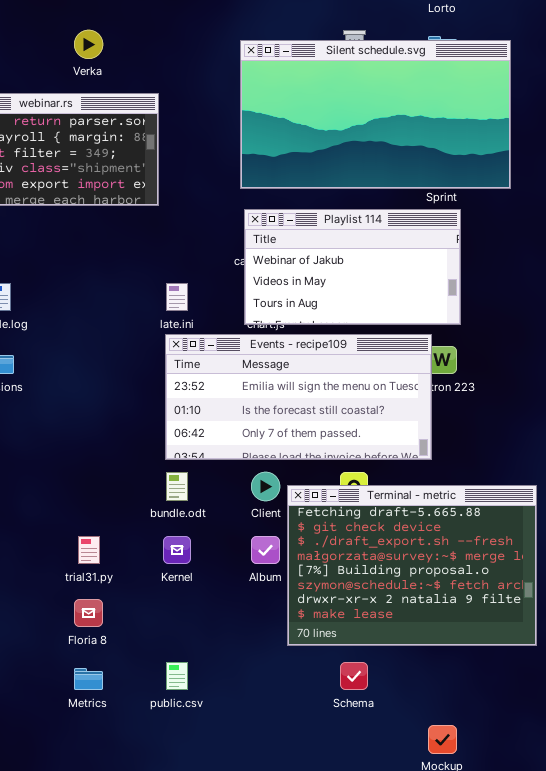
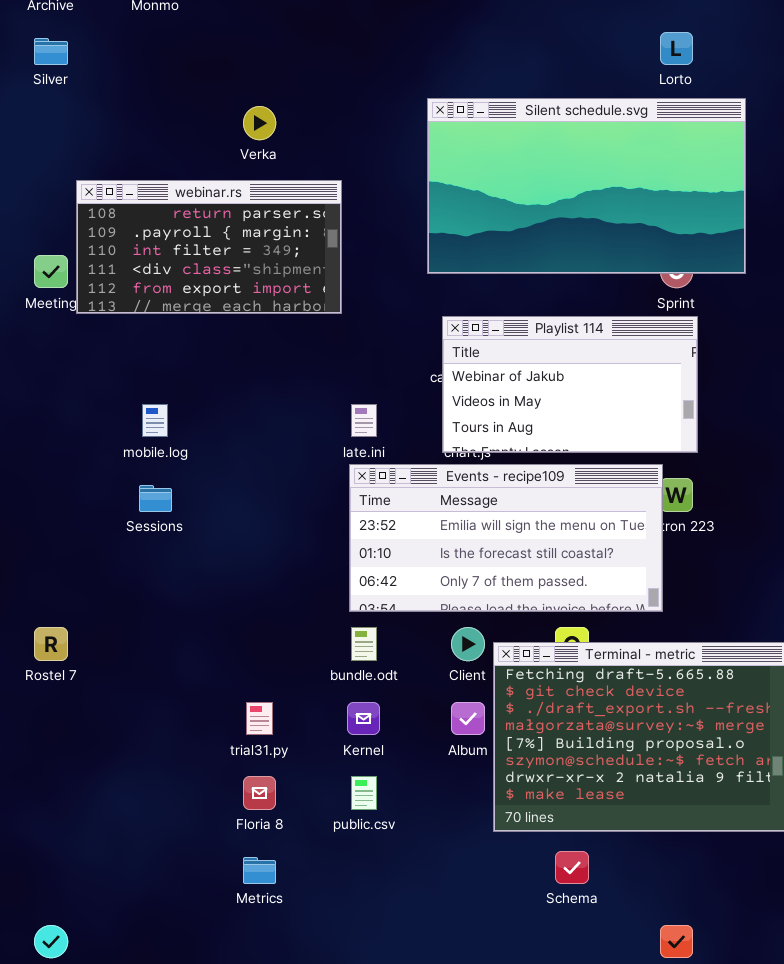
Silent schedule.svg: [240,40,511,189] -> [427,98,746,274], moved
public.csv: [166,662,188,690] -> [351,776,377,810], moved

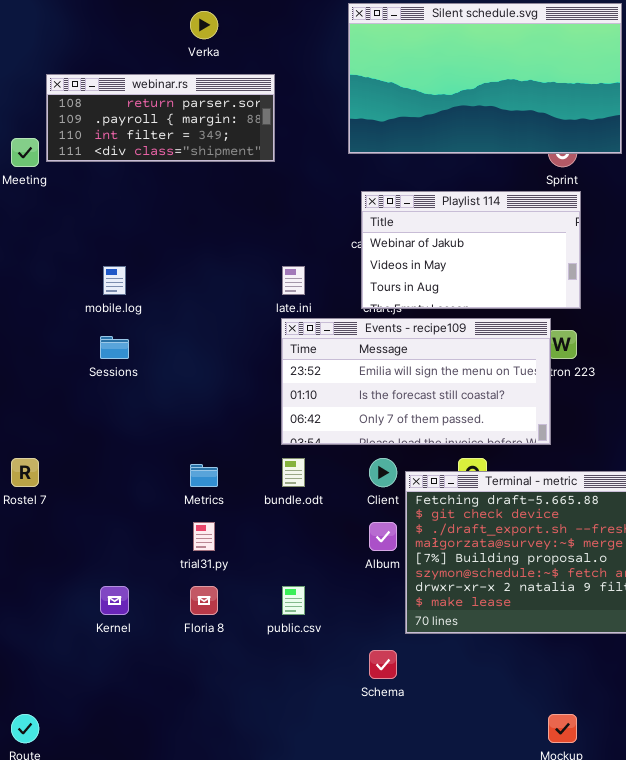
webinar.rs: [76,180,342,314] -> [46,74,275,162], resized
Kernel: [347,702,380,735] -> [100,586,129,615], moved
Schema: [555,851,589,884] -> [369,650,397,679], moved
Metrics: [243,857,276,884] -> [190,464,218,487], moved

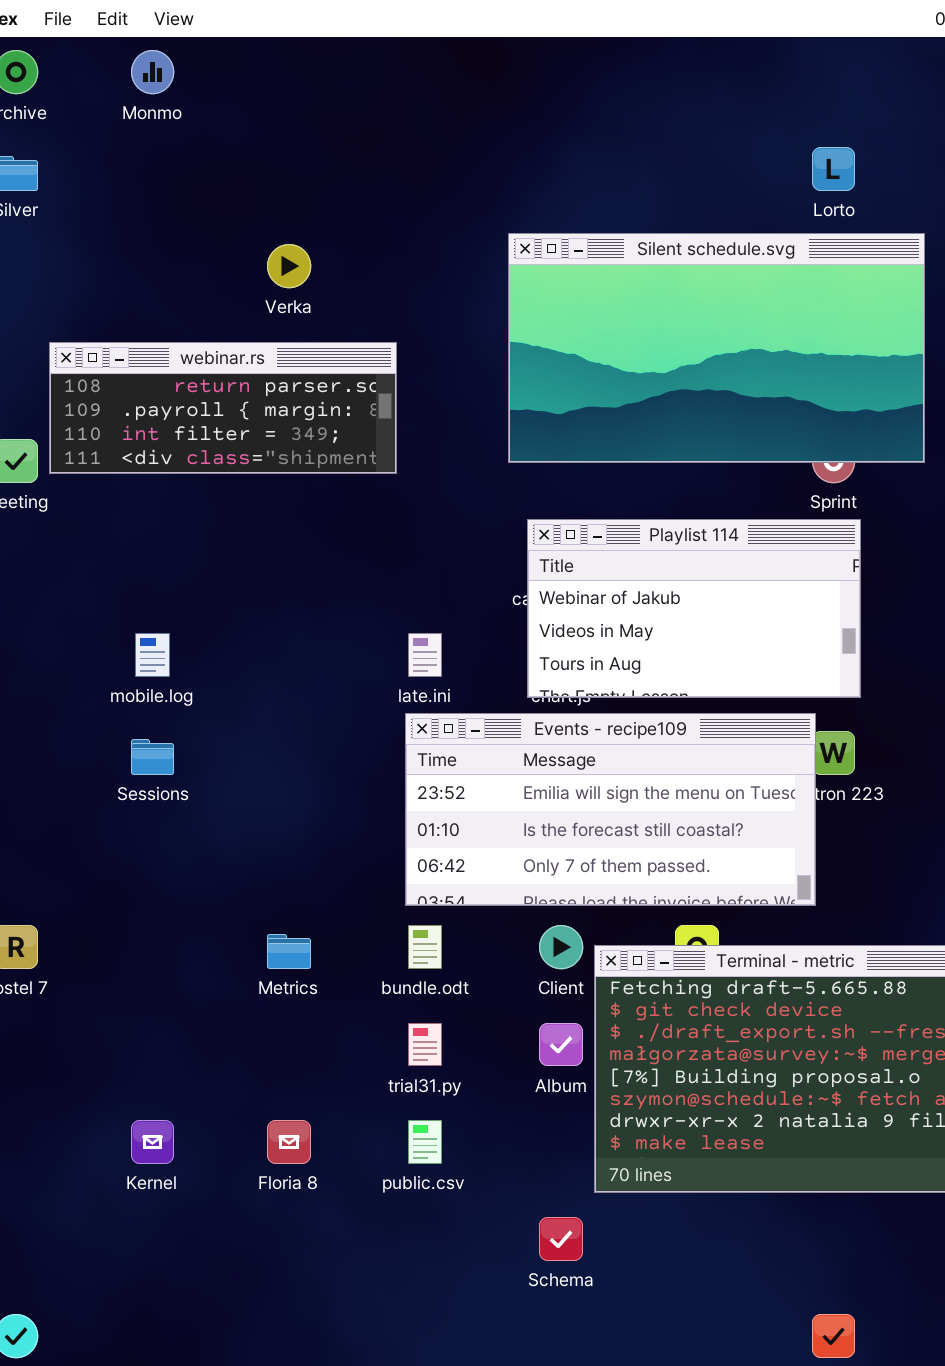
trial31.py: [193,522,215,551] -> [408,1023,442,1066], moved

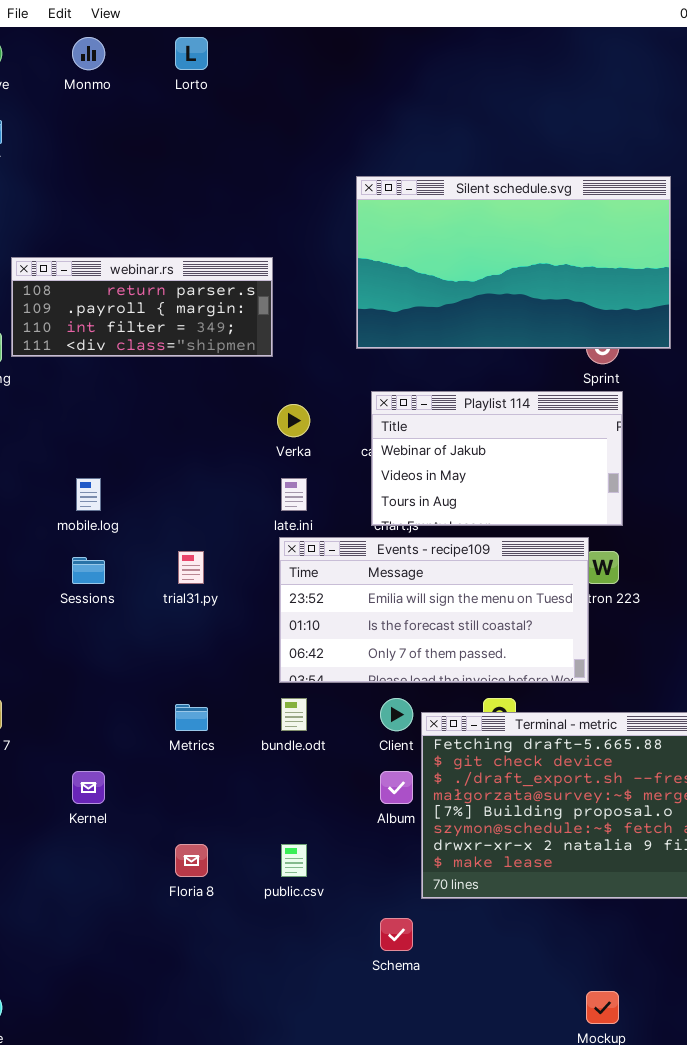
Lorto: [812,147,855,191] -> [175,37,208,70], moved
Verka: [267,244,311,288] -> [277,404,310,437], moved
trial31.py: [408,1023,442,1066] -> [178,551,204,584], moved
Kernel: [131,1120,174,1164] -> [72,771,105,804], moved

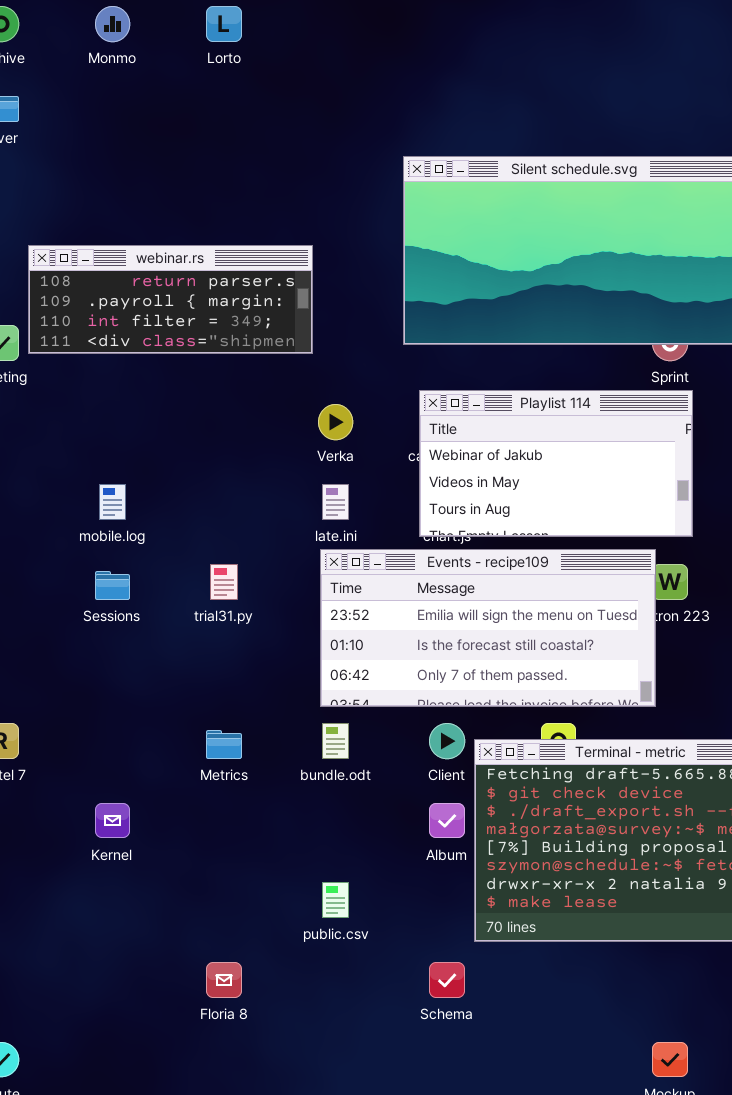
Floria 8: [175,844,208,877] -> [206,962,242,998], moved

